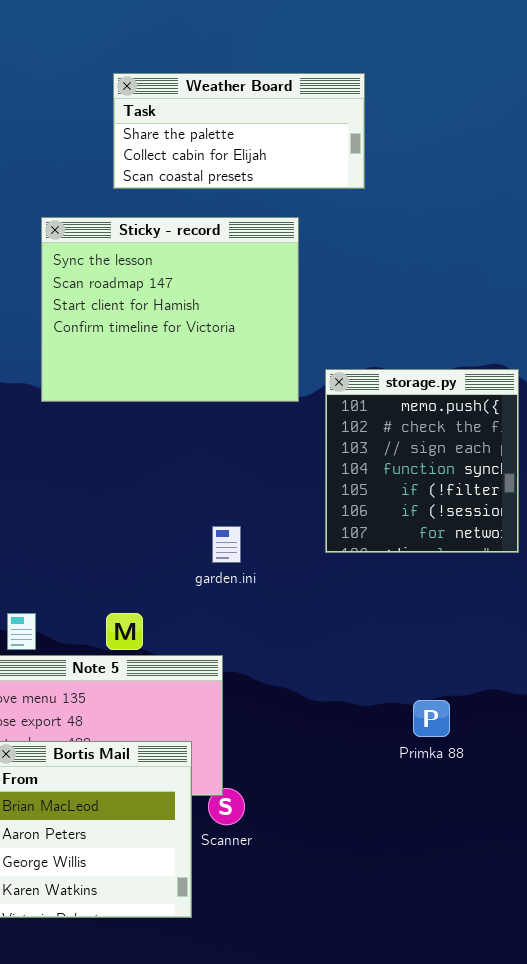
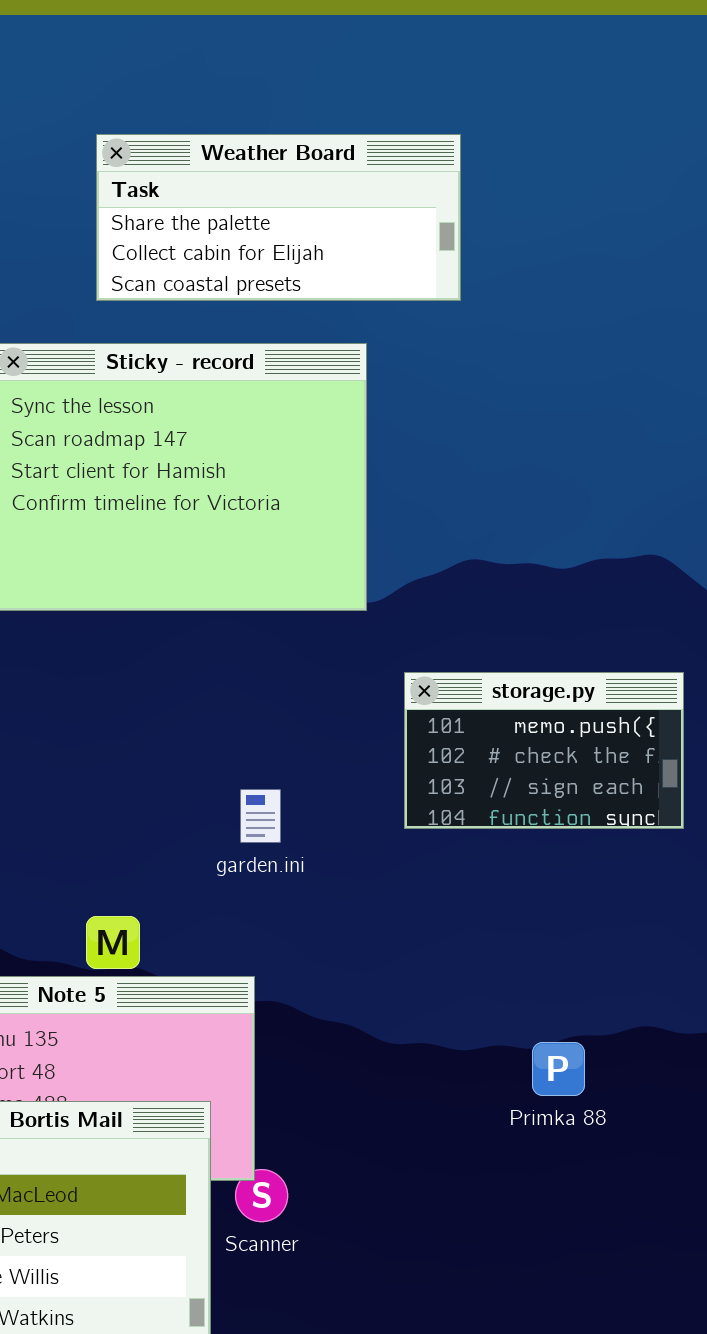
storage.py: [325,369,519,553] -> [404,672,684,829], resized

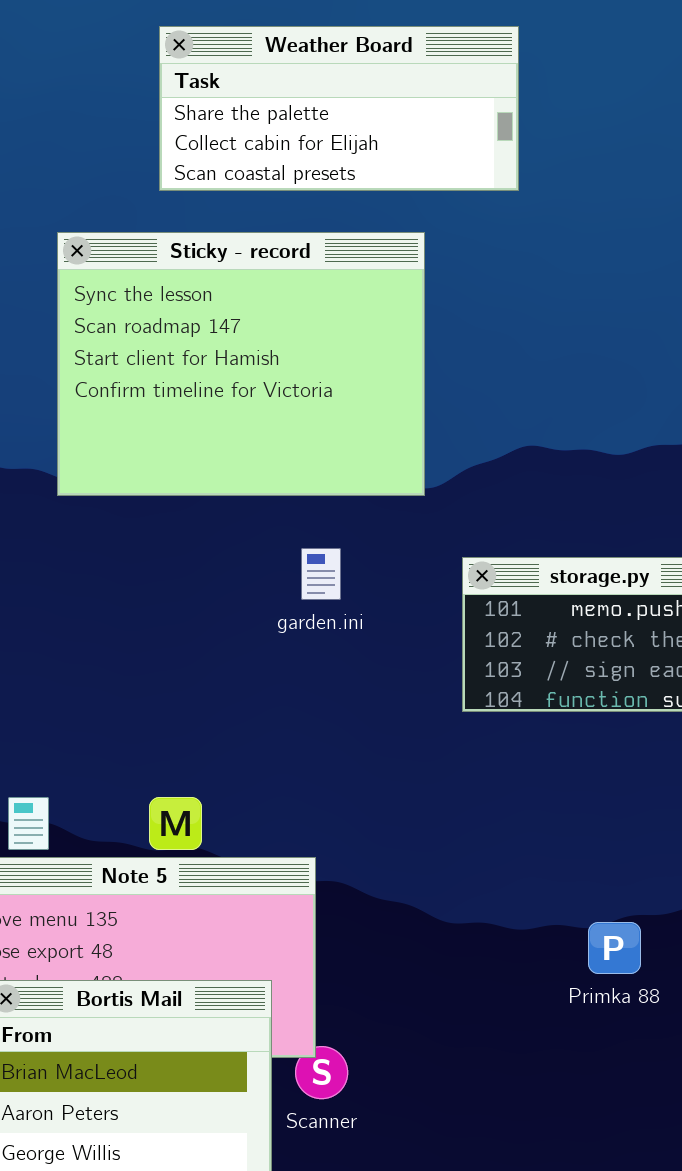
garden.ini: [240,789,281,843] -> [301,548,341,600], moved

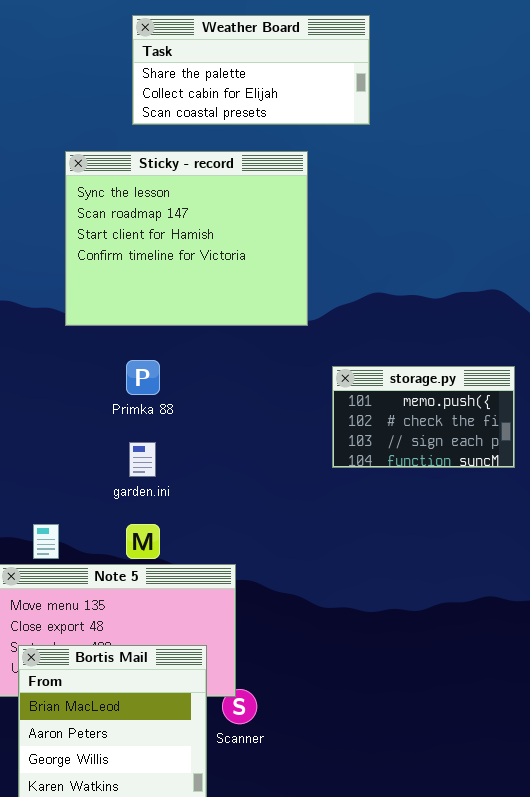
garden.ini: [301,548,341,600] -> [129,442,156,477], moved
Primka 88: [588,922,641,974] -> [126,360,160,395], moved

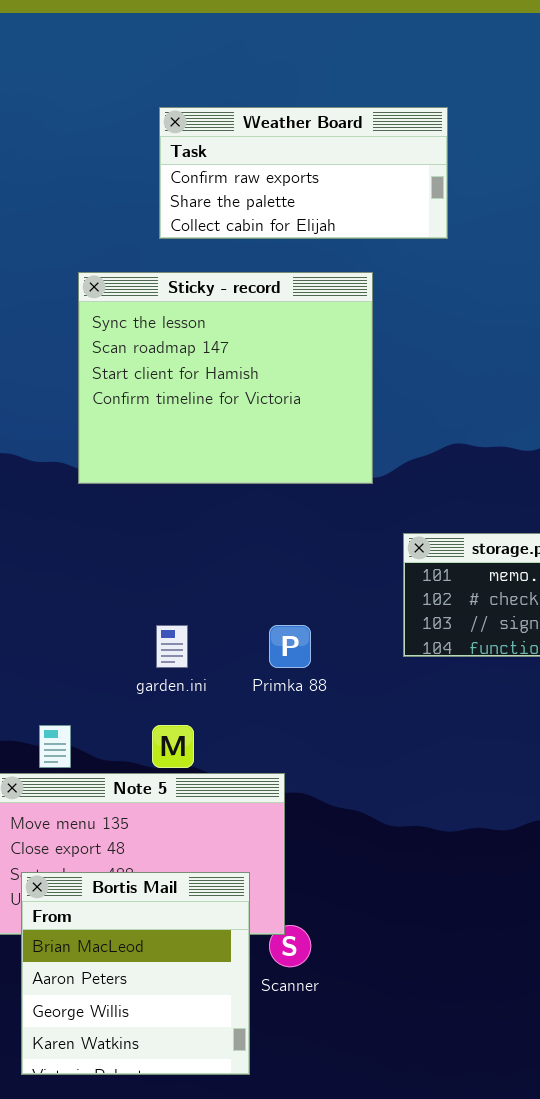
Weather Board: [132,15,370,125] -> [159,107,448,239], scrolled up 1 row
Primka 88: [126,360,160,395] -> [269,625,311,668], moved

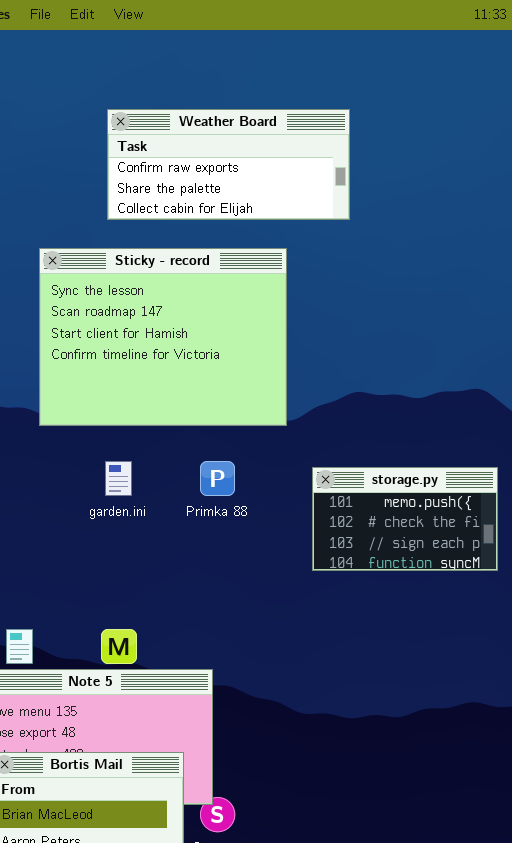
garden.ini: [156,625,188,668] -> [105,461,132,496], moved
Primka 88: [269,625,311,668] -> [200,461,235,496], moved

